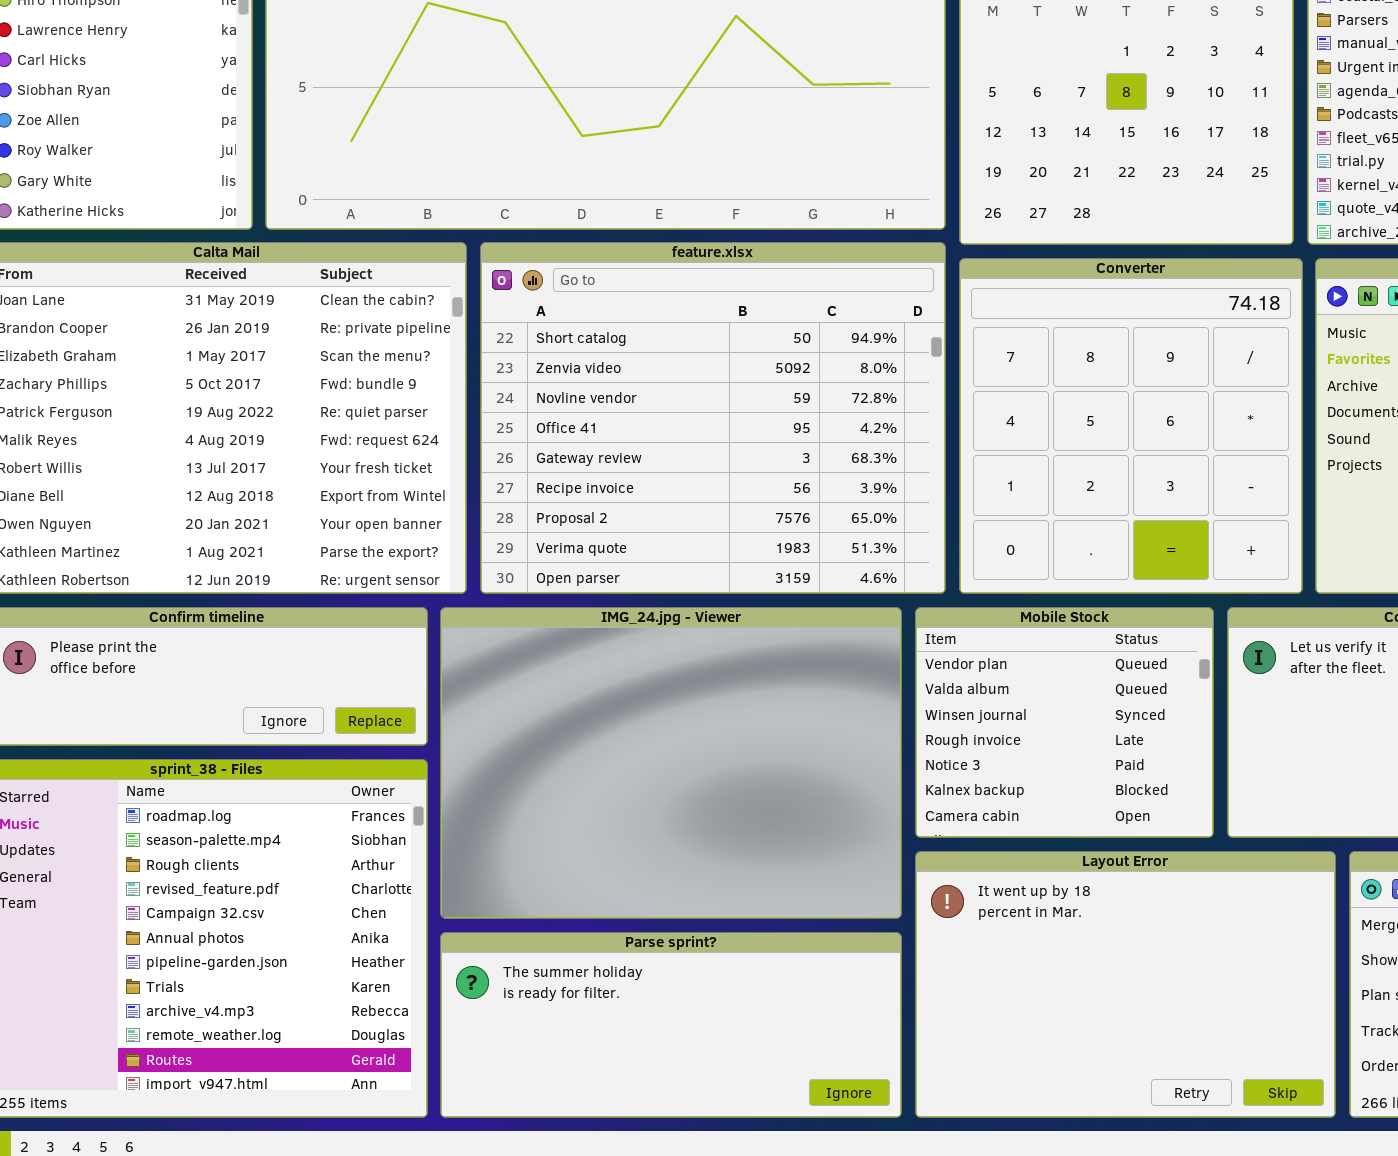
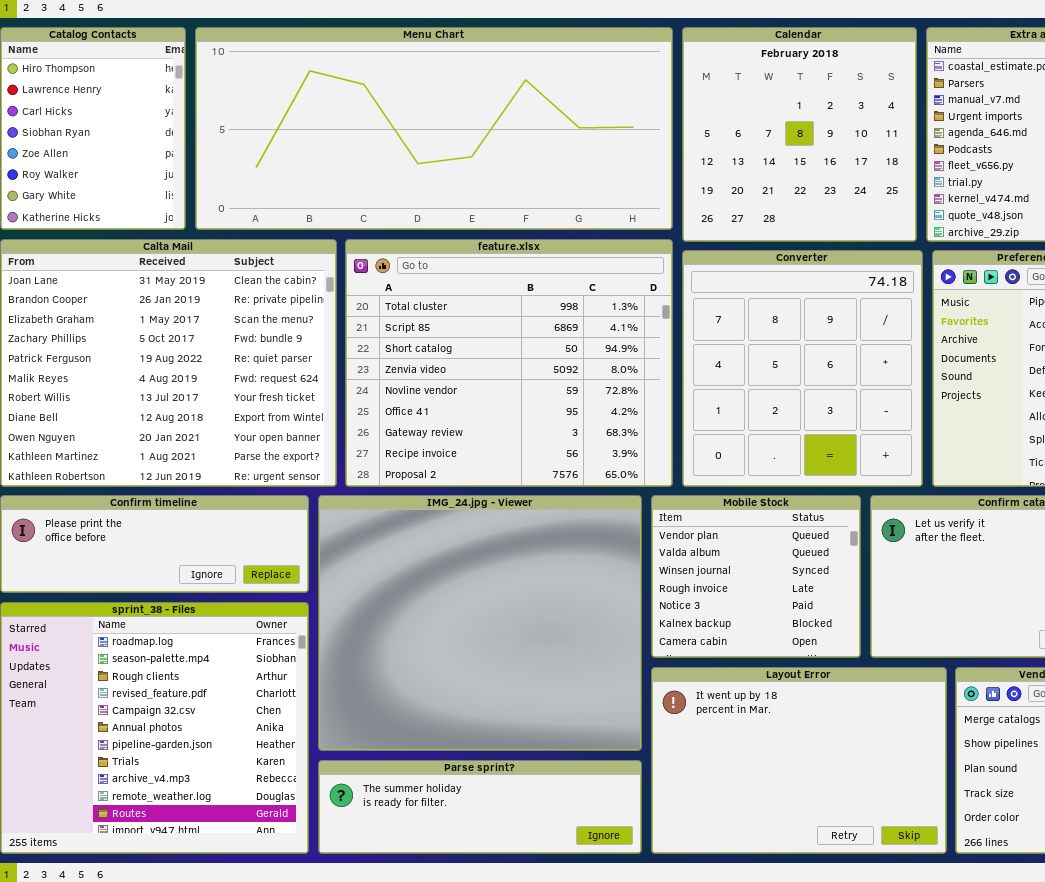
feature.xlsx: [480,242,946,594] -> [345,239,673,487], scrolled up 2 rows
IMG_24.jpg - Viewer: [440,607,902,919] -> [318,495,642,751], resized
Parse sprint?: [440,932,902,1118] -> [318,760,642,854], resized

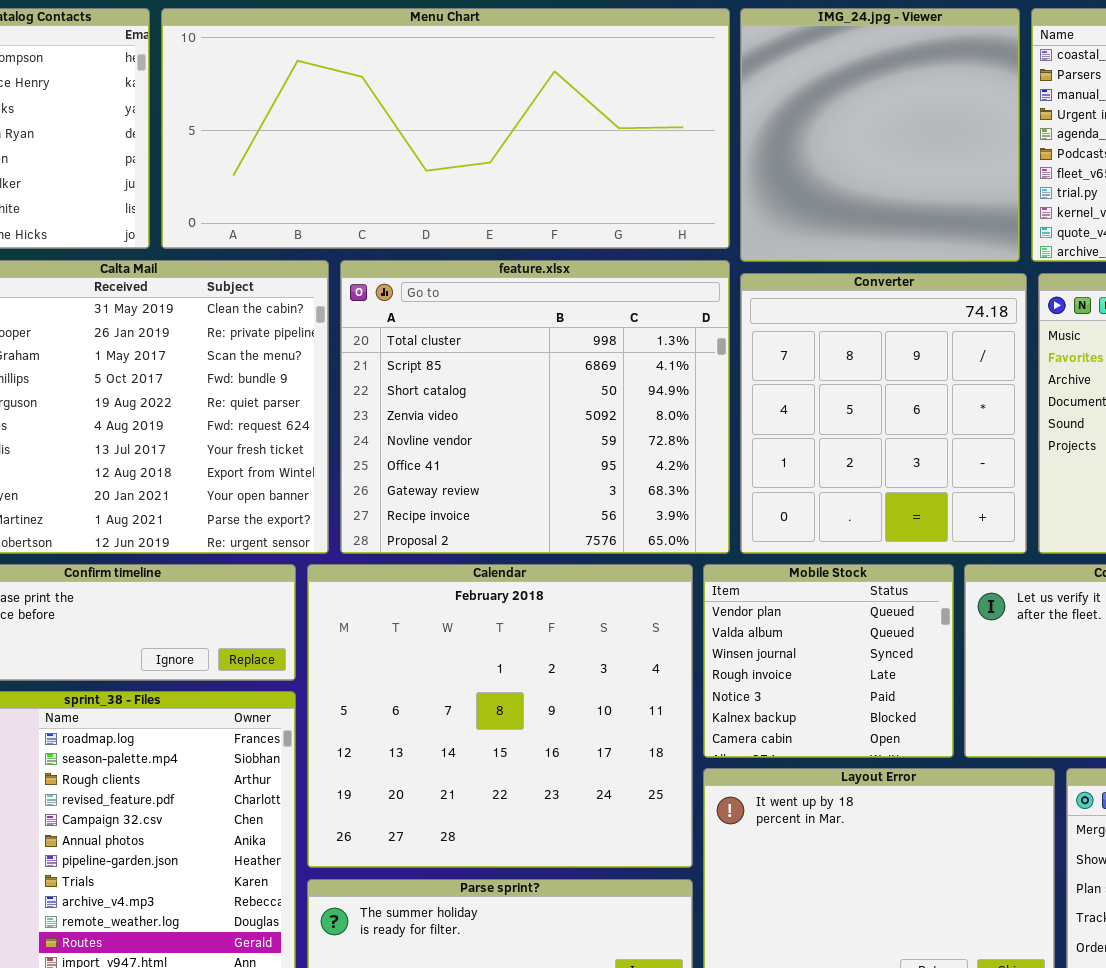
Calendar: [682,27,917,242] -> [307,564,693,868], moved, resized
IMG_24.jpg - Viewer: [318,495,642,751] -> [740,8,1020,262], moved, resized

